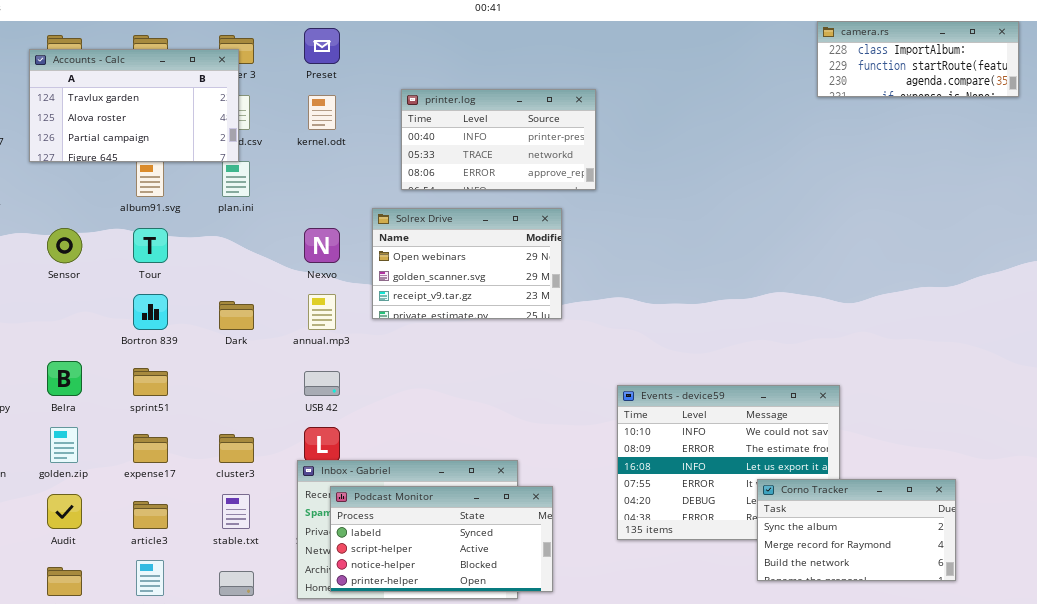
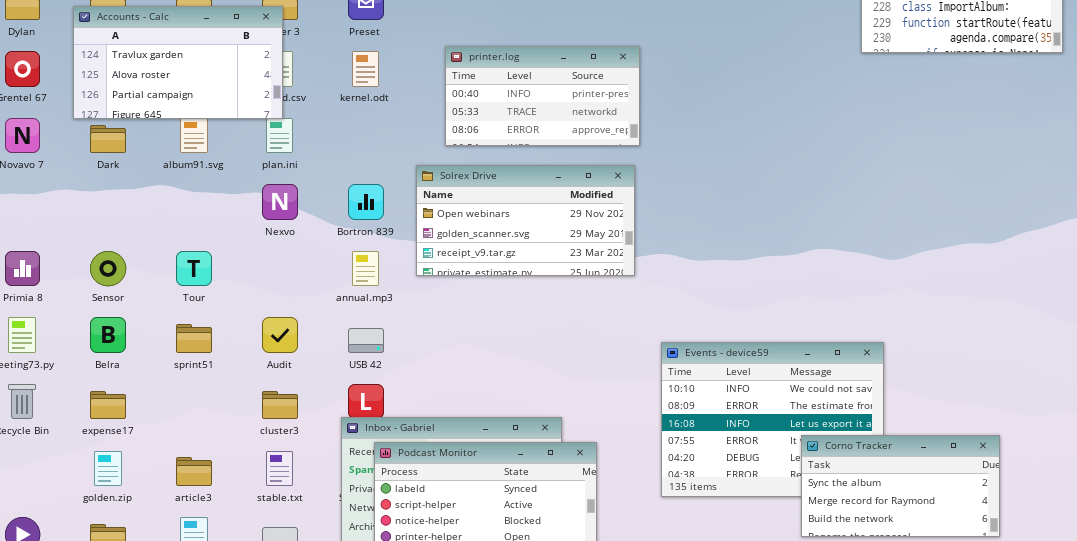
Solrex Drive: [372,208,562,319] -> [416,165,635,276], resized
Sensor: [47,228,82,263] -> [90,251,126,286], moved
Tour: [133,228,168,263] -> [176,251,212,286], moved
Nexvo: [304,228,340,263] -> [262,184,298,220], moved
Bortron 839: [133,294,168,330] -> [348,184,384,220], moved
Dark: [219,301,254,330] -> [90,125,126,153], moved
golden.zip: [50,427,78,463] -> [94,451,122,486], moved
expense17: [133,434,168,463] -> [90,391,126,419], moved
Audit: [47,494,82,529] -> [262,317,298,353], moved

